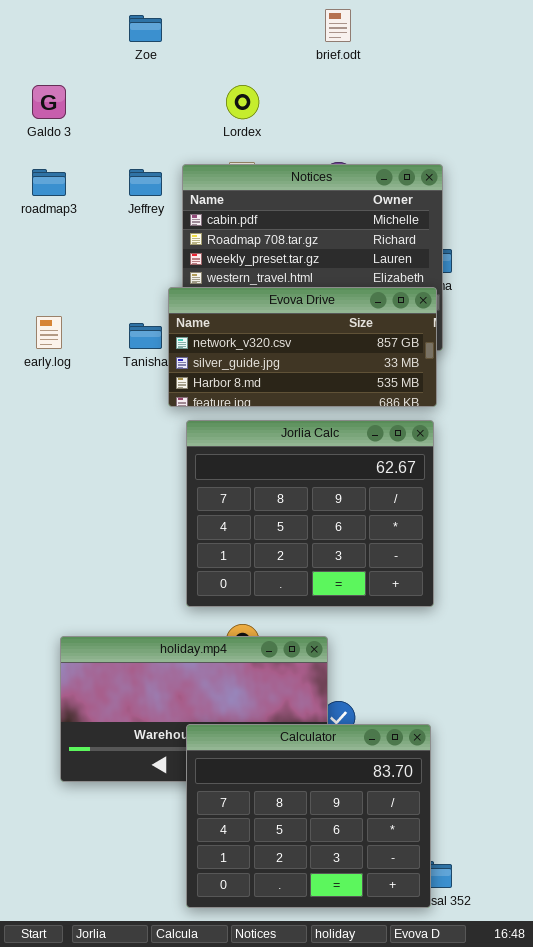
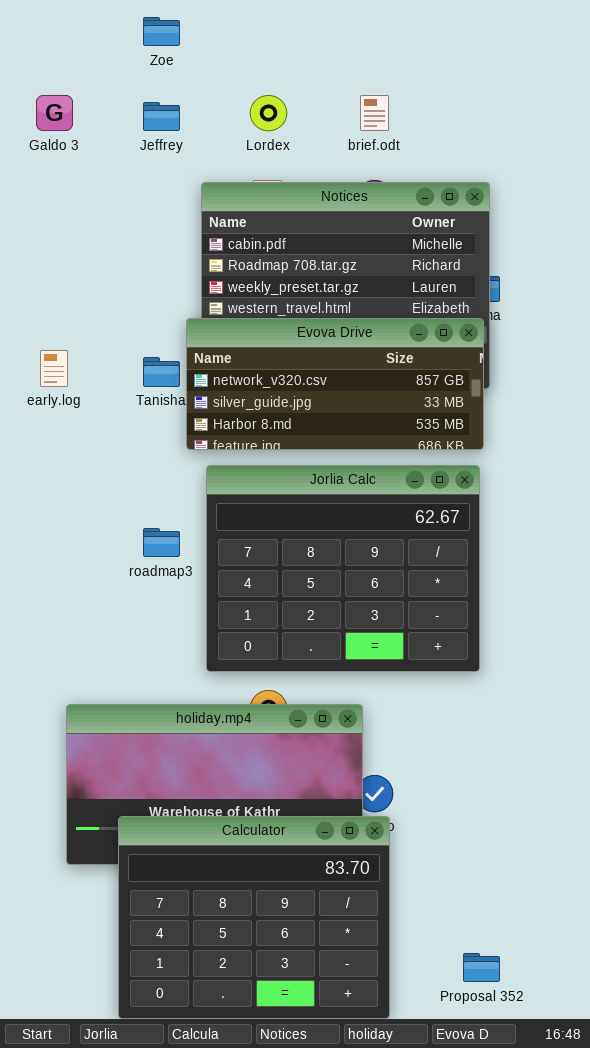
brief.odt: [325,9,351,42] -> [360,95,389,131], moved
roadmap3: [32,169,66,196] -> [143,528,180,557], moved
Jeffrey: [129,169,162,196] -> [143,102,180,131], moved
Calculator: [186,724,431,908] -> [118,816,390,1019], moved

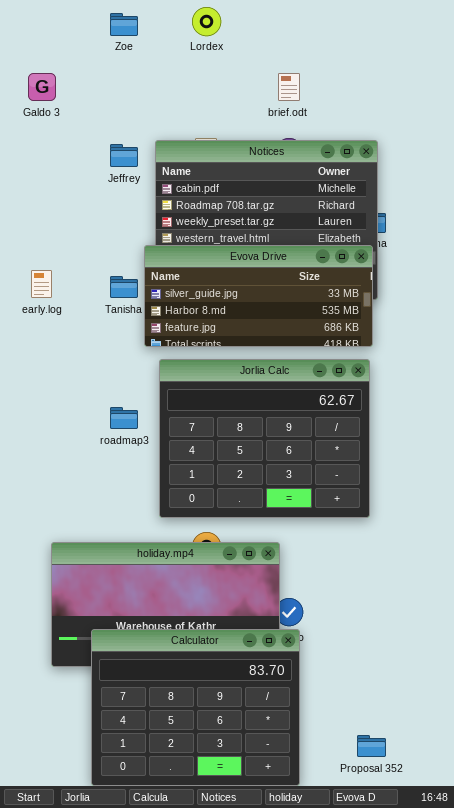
Lordex: [250,95,287,131] -> [192,7,221,36], moved
Jeffrey: [143,102,180,131] -> [110,144,138,167], moved
Evova Drive: [186,318,484,450] -> [144,245,373,347], scrolled down 1 row

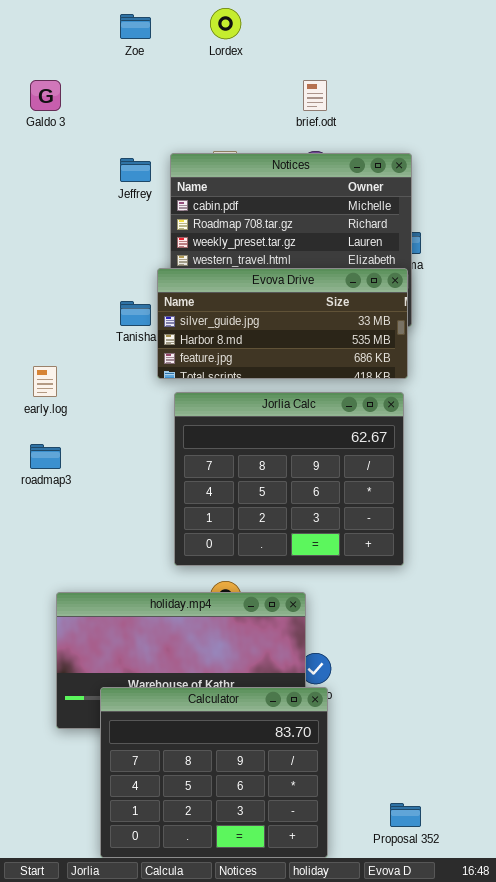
early.log: [31,270,52,298] -> [33,366,57,397], moved
roadmap3: [110,407,138,429] -> [30,444,61,469], moved

